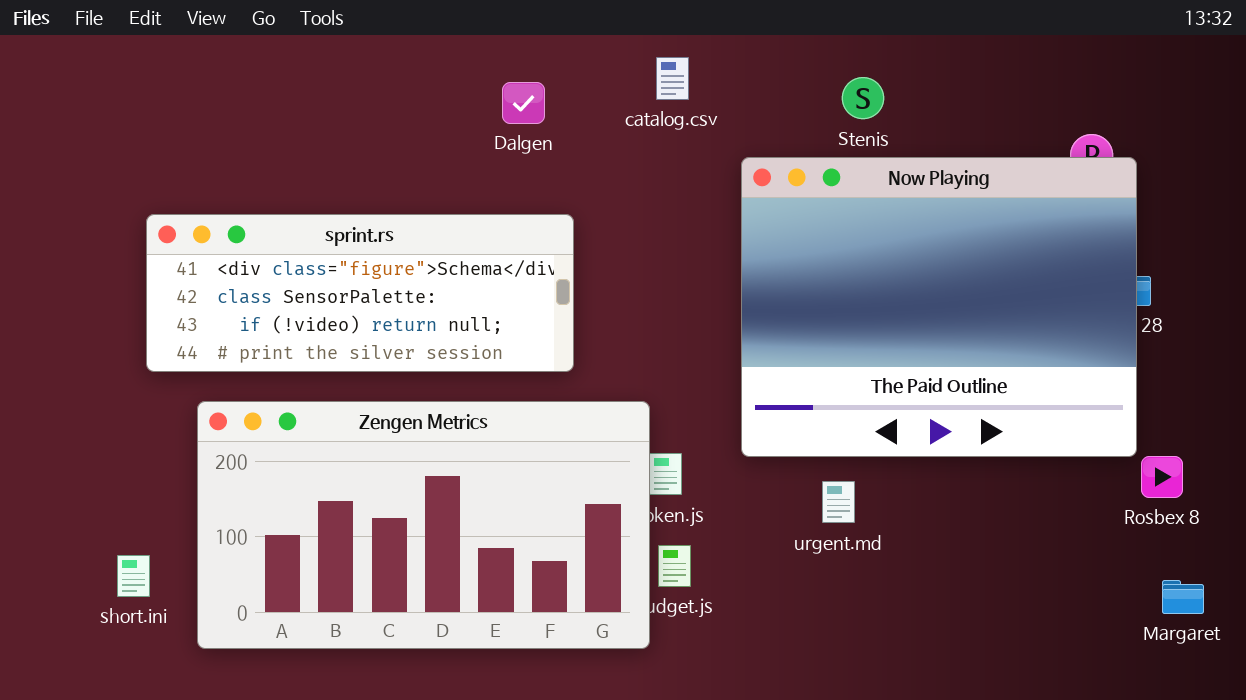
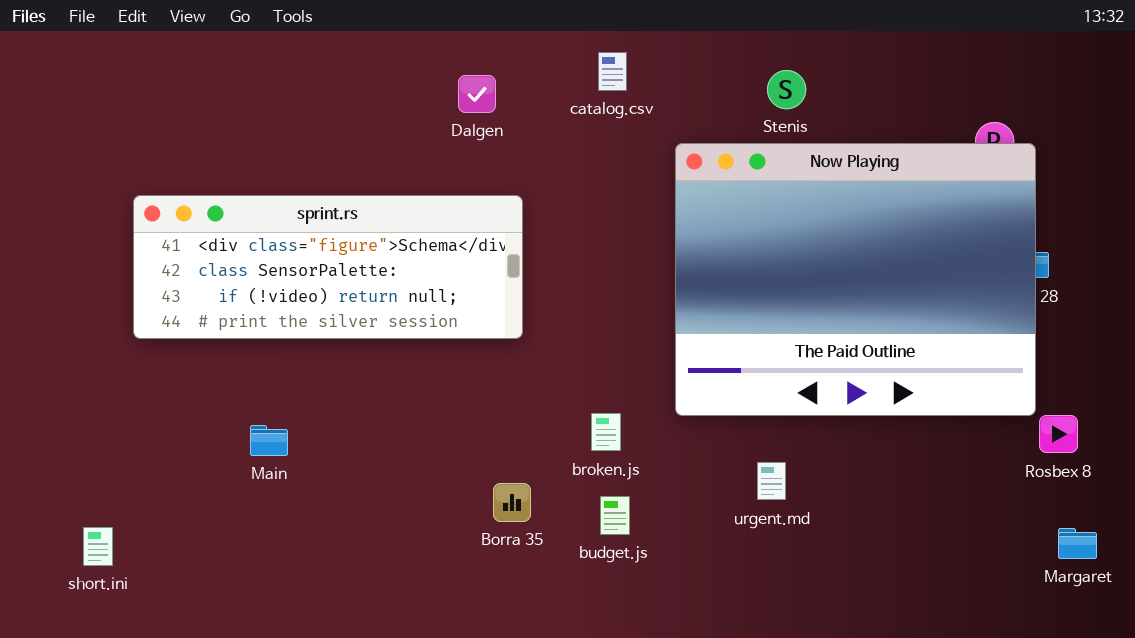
Zengen Metrics: [197,401,650,649] -> none, closed
urgent.md: [822,481,855,523] -> [757,462,786,500], moved
short.ini: [117,555,150,597] -> [83,527,113,566], moved

